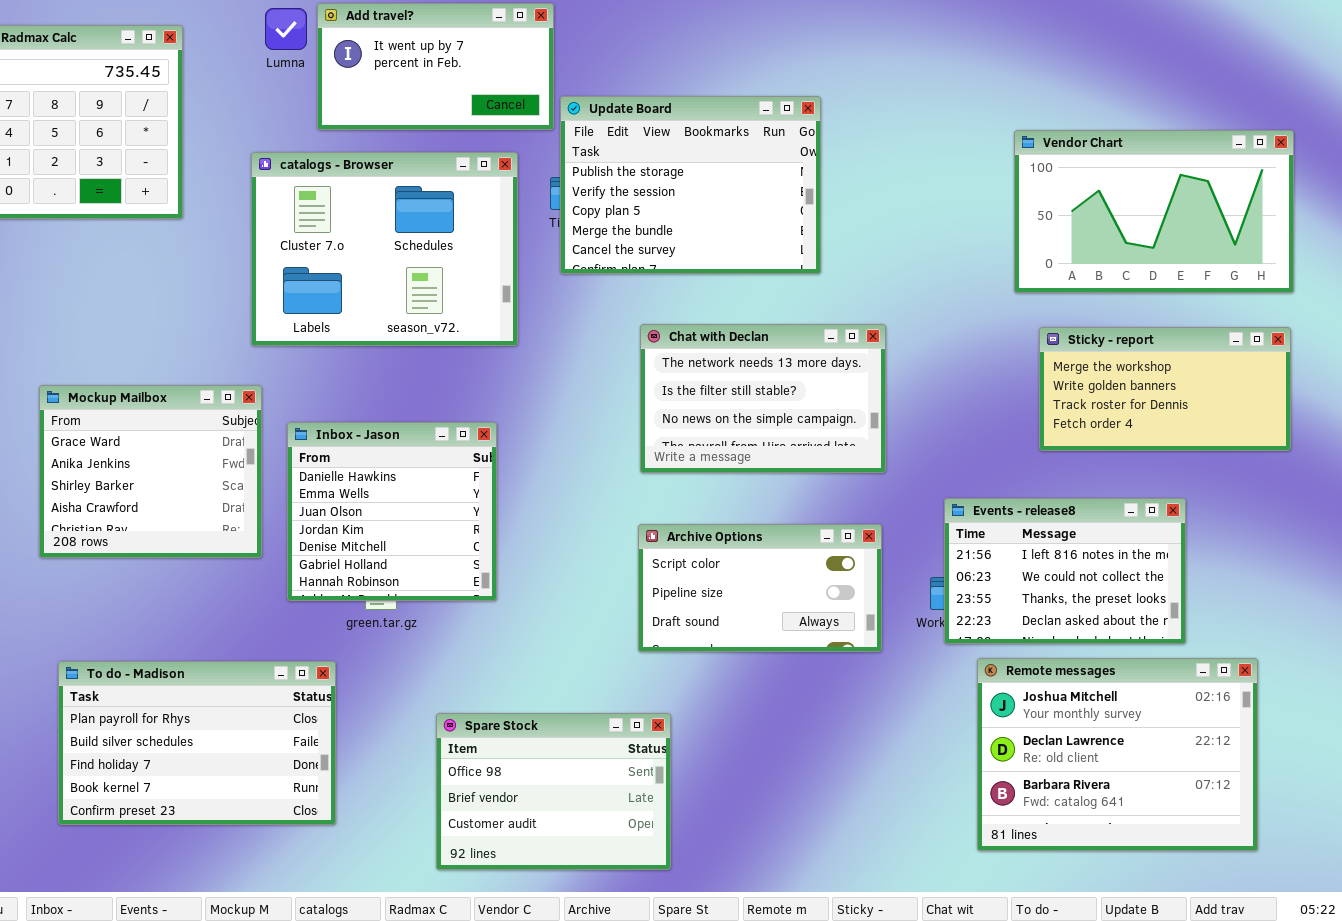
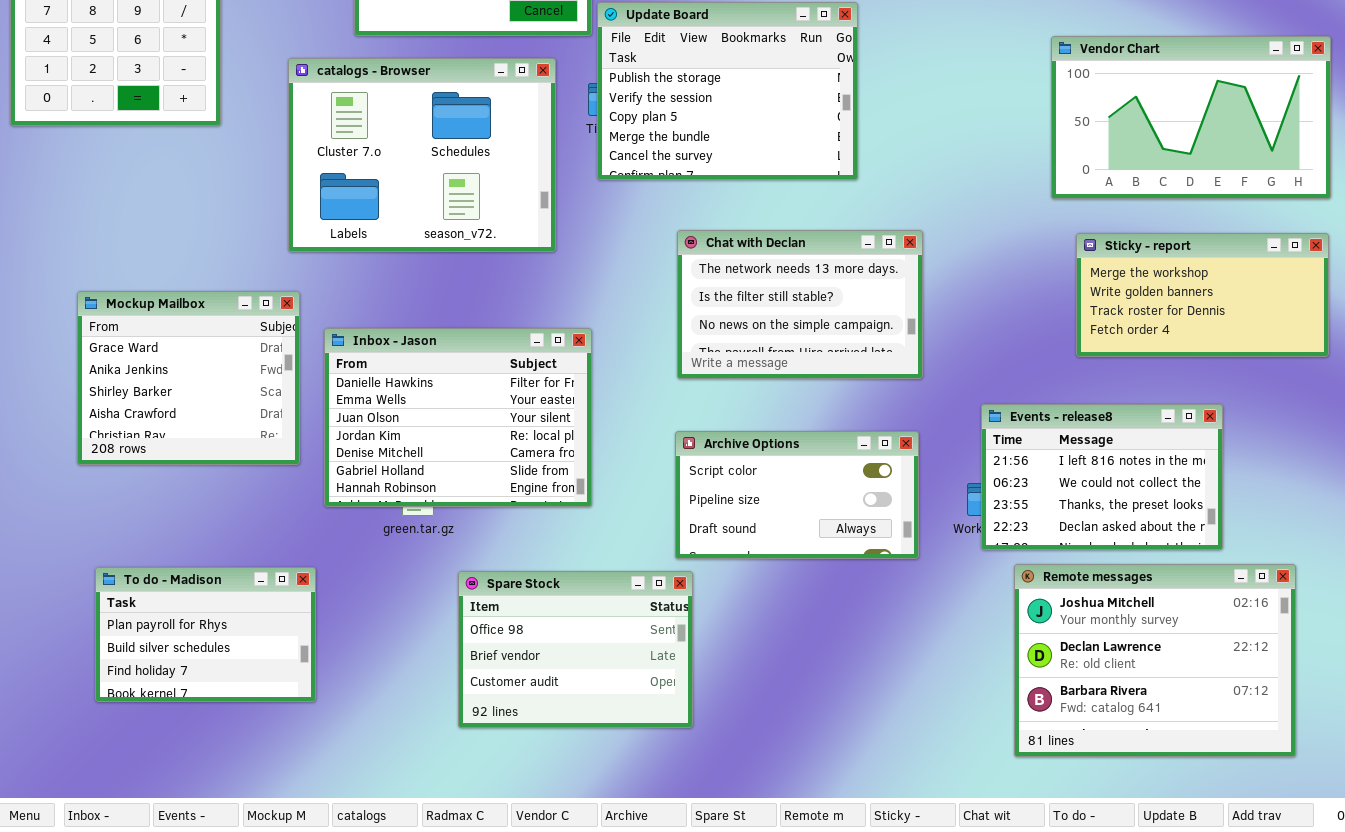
Inbox - Jason: [287,422,497,601] -> [324,328,592,507], resized
To do - Madison: [58,661,336,825] -> [95,567,316,702], resized
Spare Stock: [436,713,671,870] -> [458,571,693,728], moved

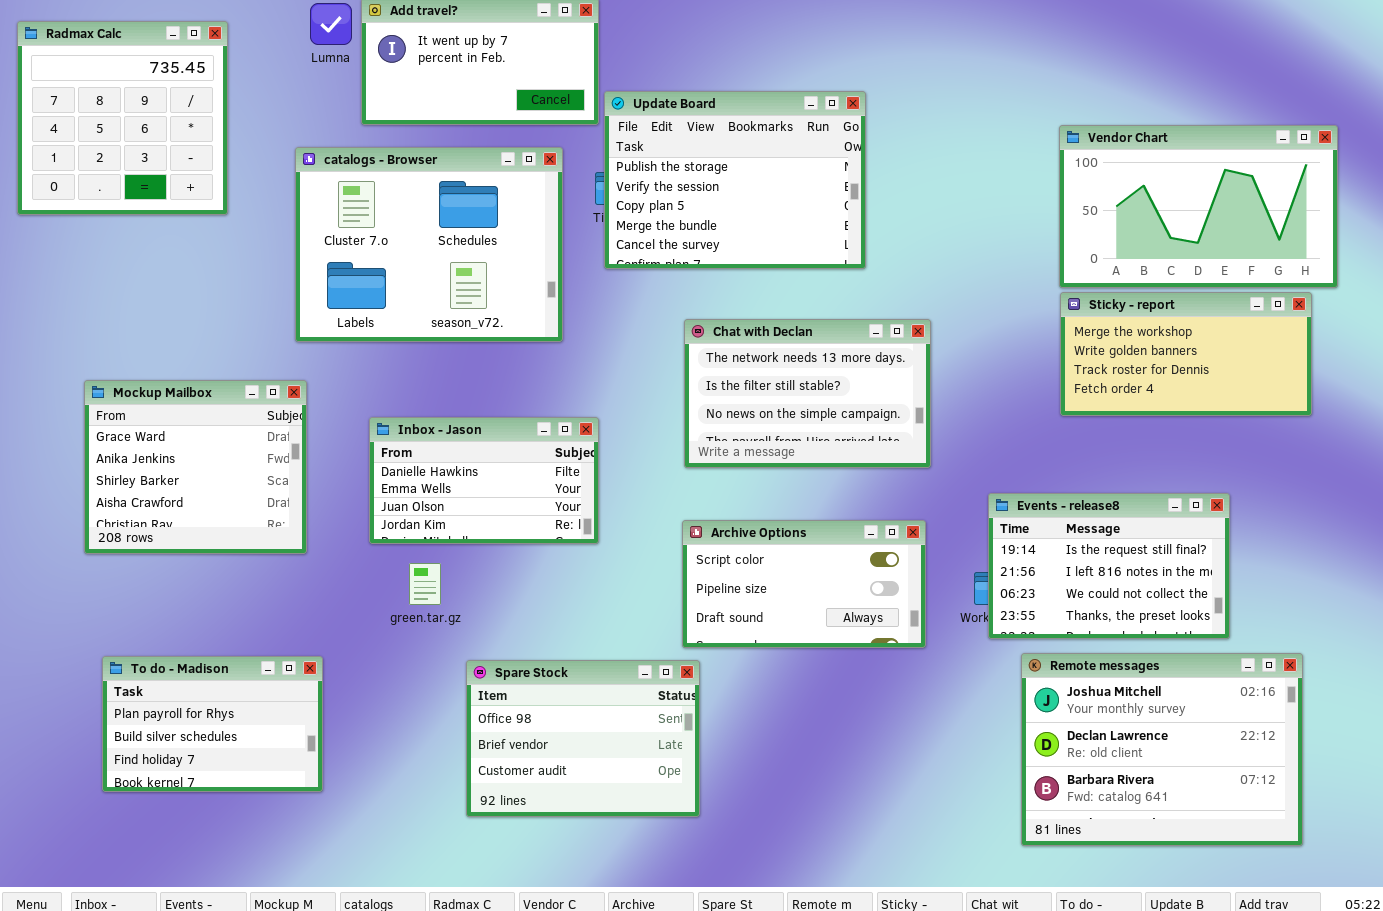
Sticky - report: [1076,233,1329,357] -> [1060,292,1312,416], moved
Inbox - Jason: [324,328,592,507] -> [369,417,599,544], resized
Events - release8: [981,404,1223,550] -> [988,493,1230,639], scrolled up 1 row

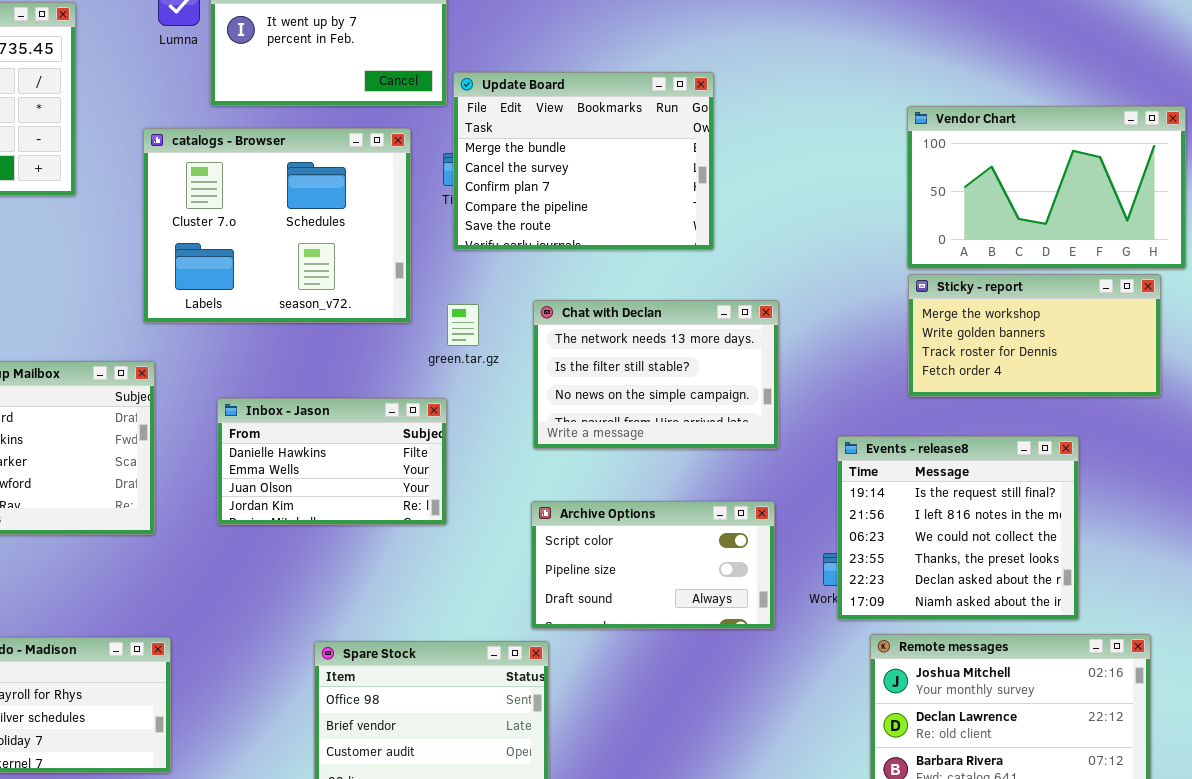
Update Board: [604,91,866,269] -> [453,72,714,250], scrolled down 3 rows
Events - release8: [988,493,1230,639] -> [837,436,1079,620], resized
green.tar.gz: [409,563,441,605] -> [447,304,479,346], moved

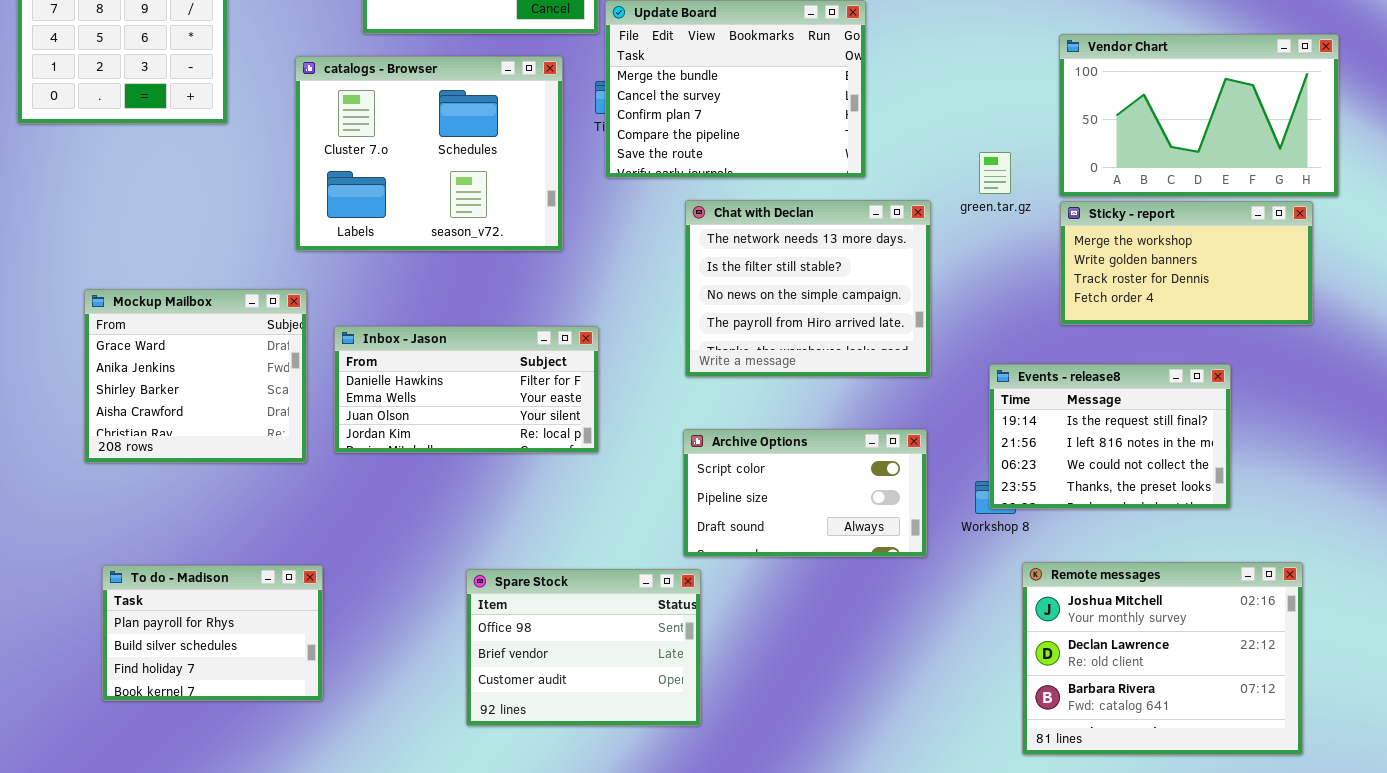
Chat with Declan: [533,300,779,449] -> [685,200,931,377], resized
green.tar.gz: [447,304,479,346] -> [979,152,1011,194], moved
Inbox - Jason: [217,398,447,525] -> [334,326,599,453], resized
Events - release8: [837,436,1079,620] -> [989,364,1231,509], resized

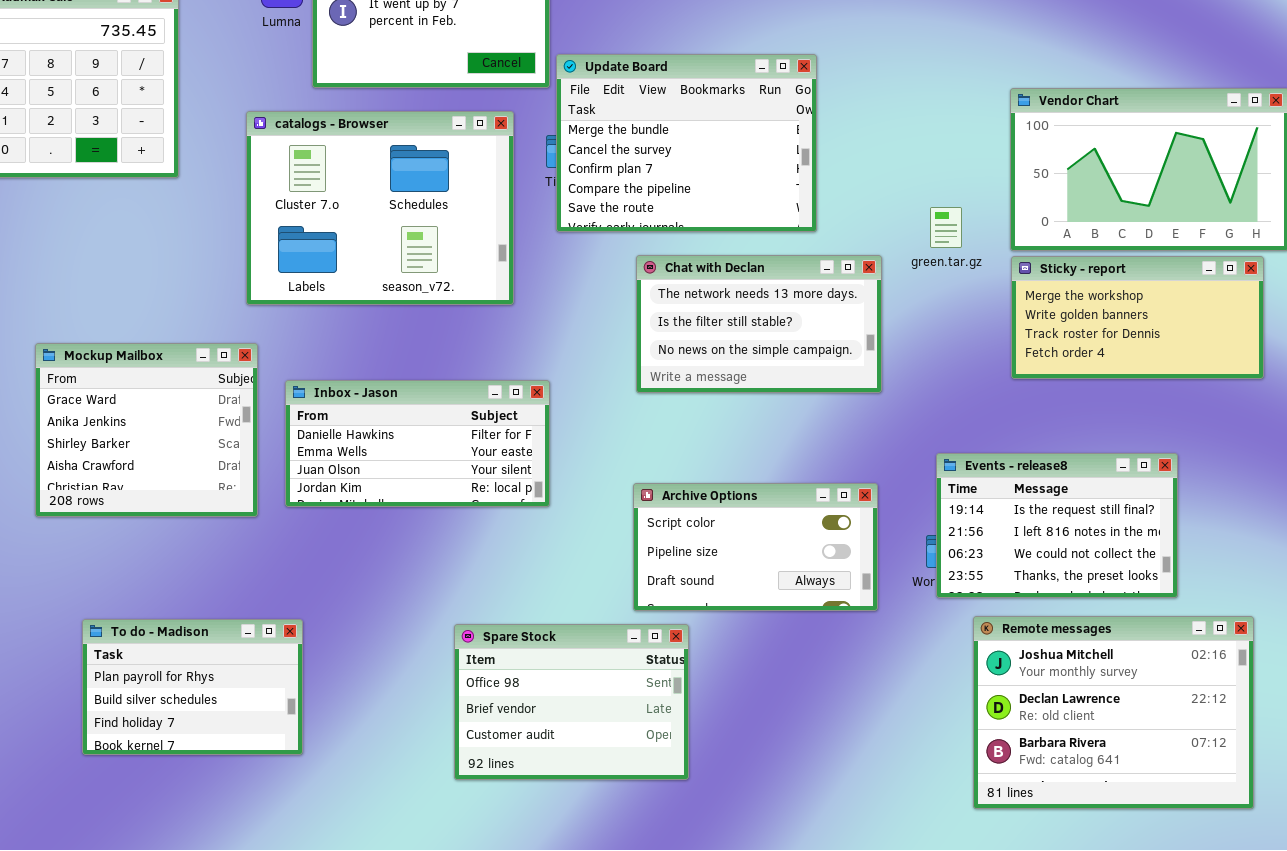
Chat with Declan: [685,200,931,377] -> [636,255,882,393], resized
Events - release8: [989,364,1231,509] -> [936,453,1178,598], moved
To do - Madison: [102,565,323,701] -> [82,619,303,755], moved
Spare Stock: [466,569,701,726] -> [454,624,689,780], moved

